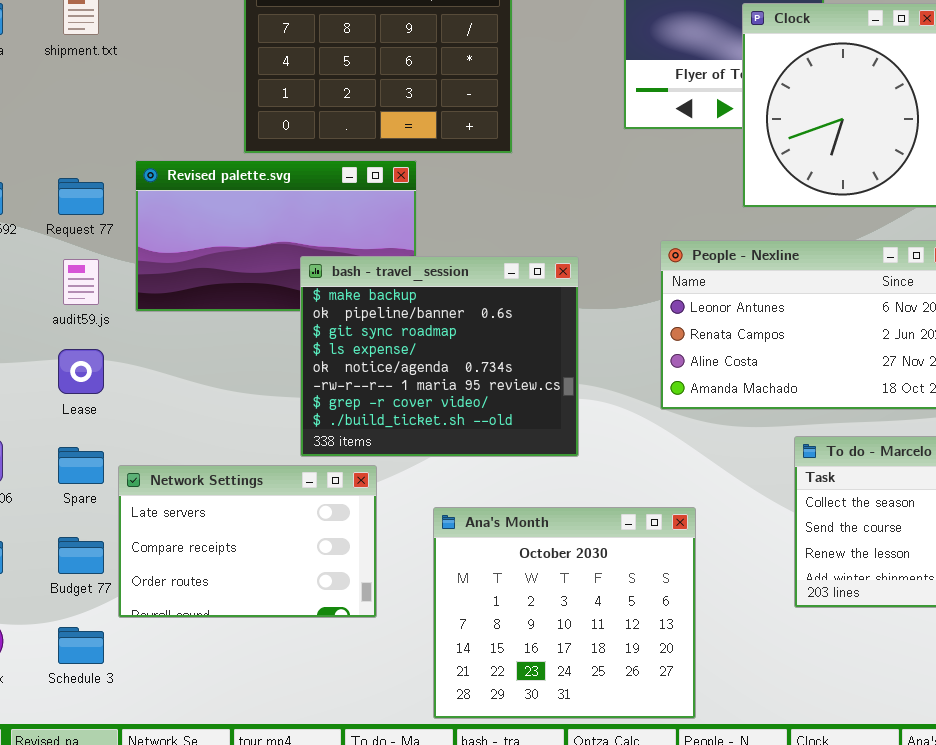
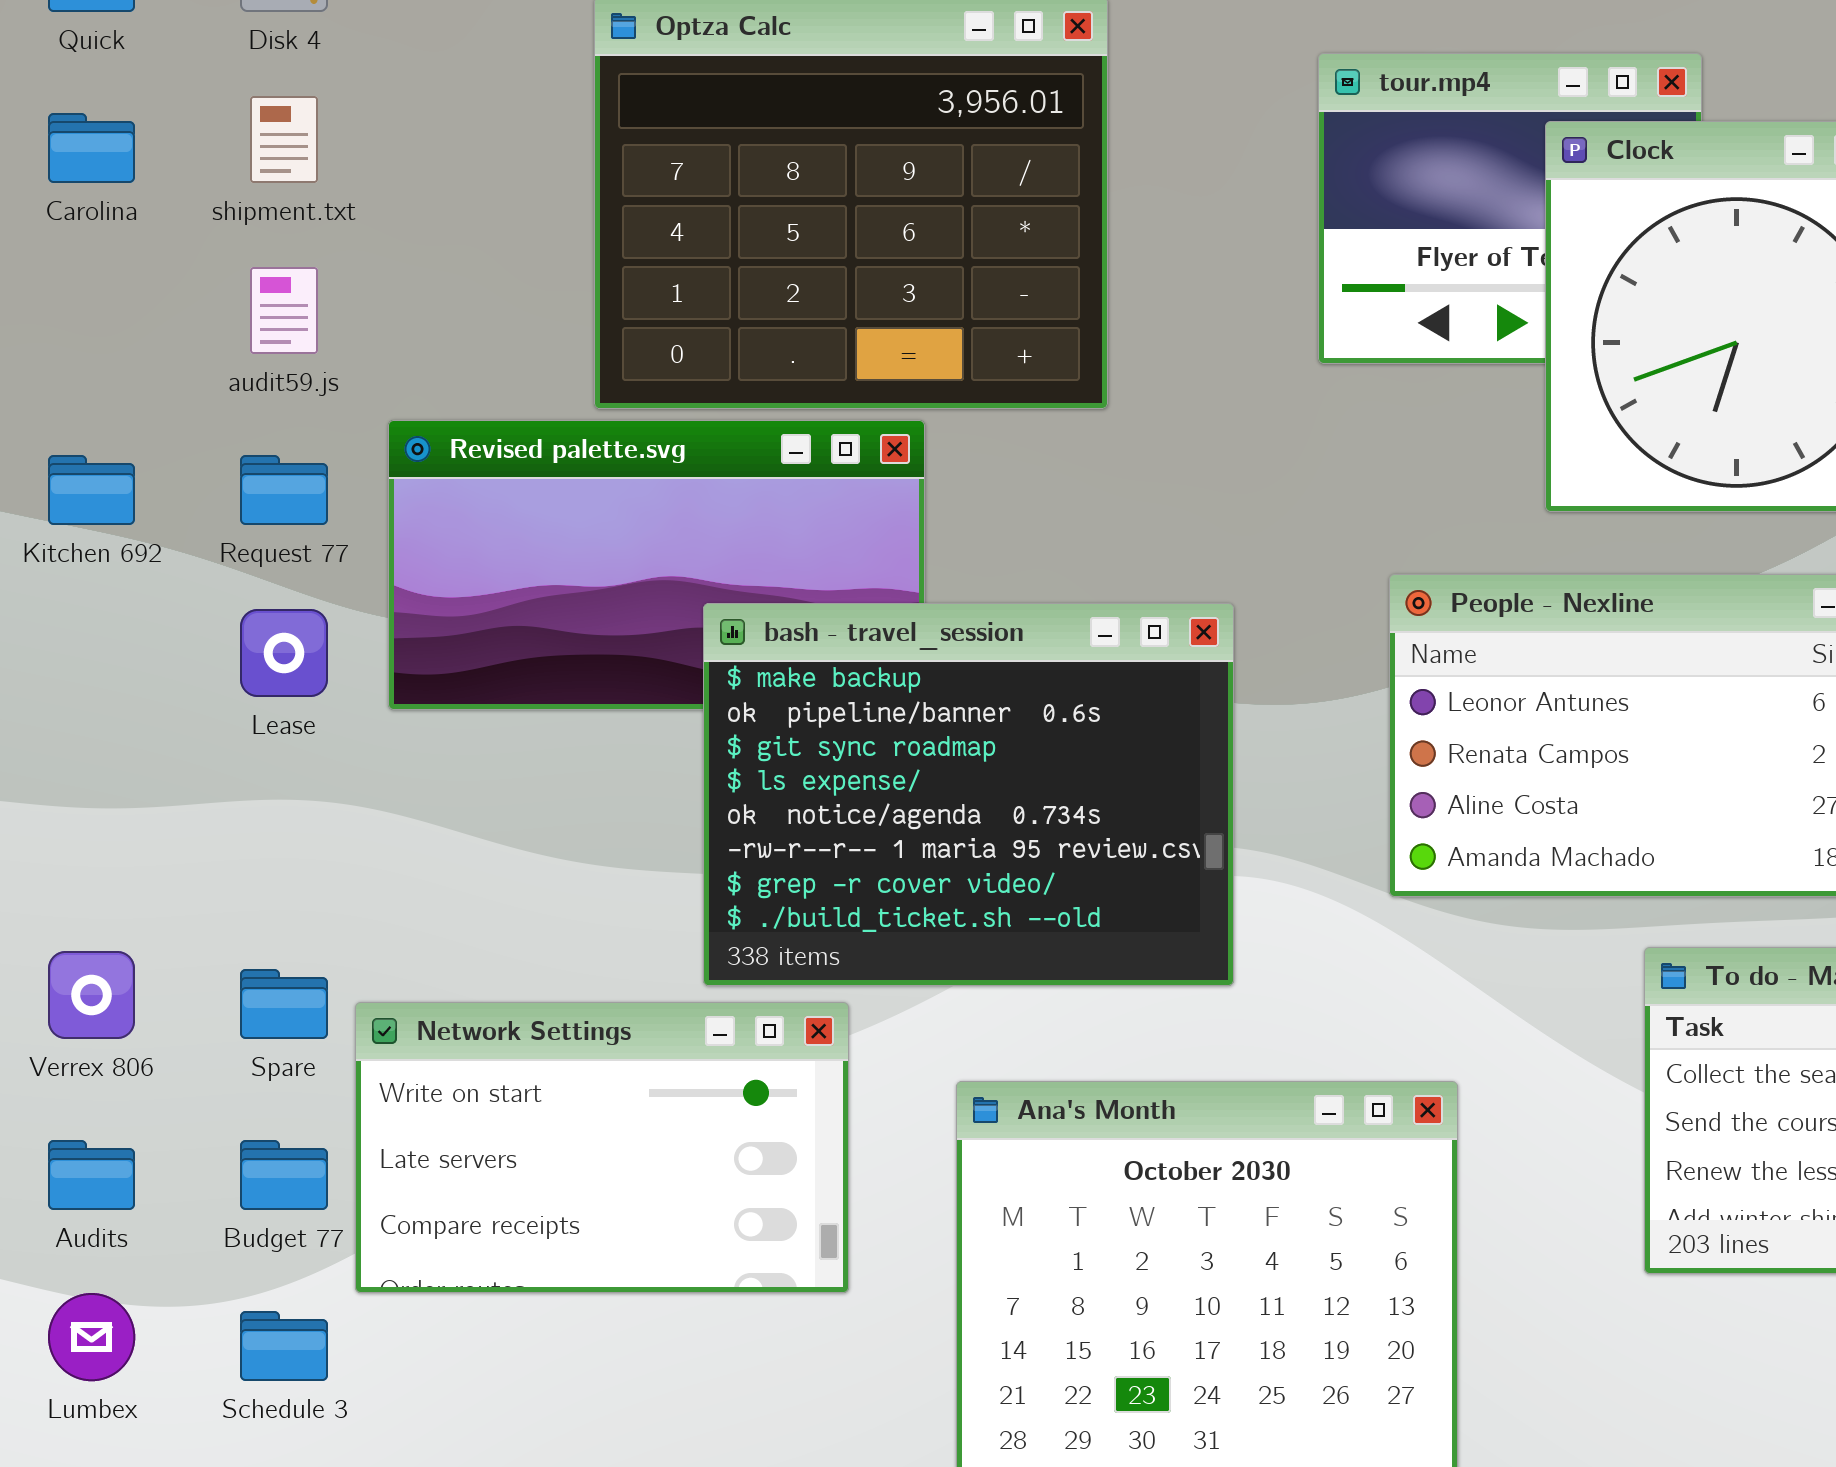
audit59.js: [63,259,99,305] -> [250,267,318,354], moved
Lease: [58,349,104,394] -> [240,609,328,697], moved
Network Settings: [118,465,377,618] -> [355,1002,849,1293], scrolled up 1 row

